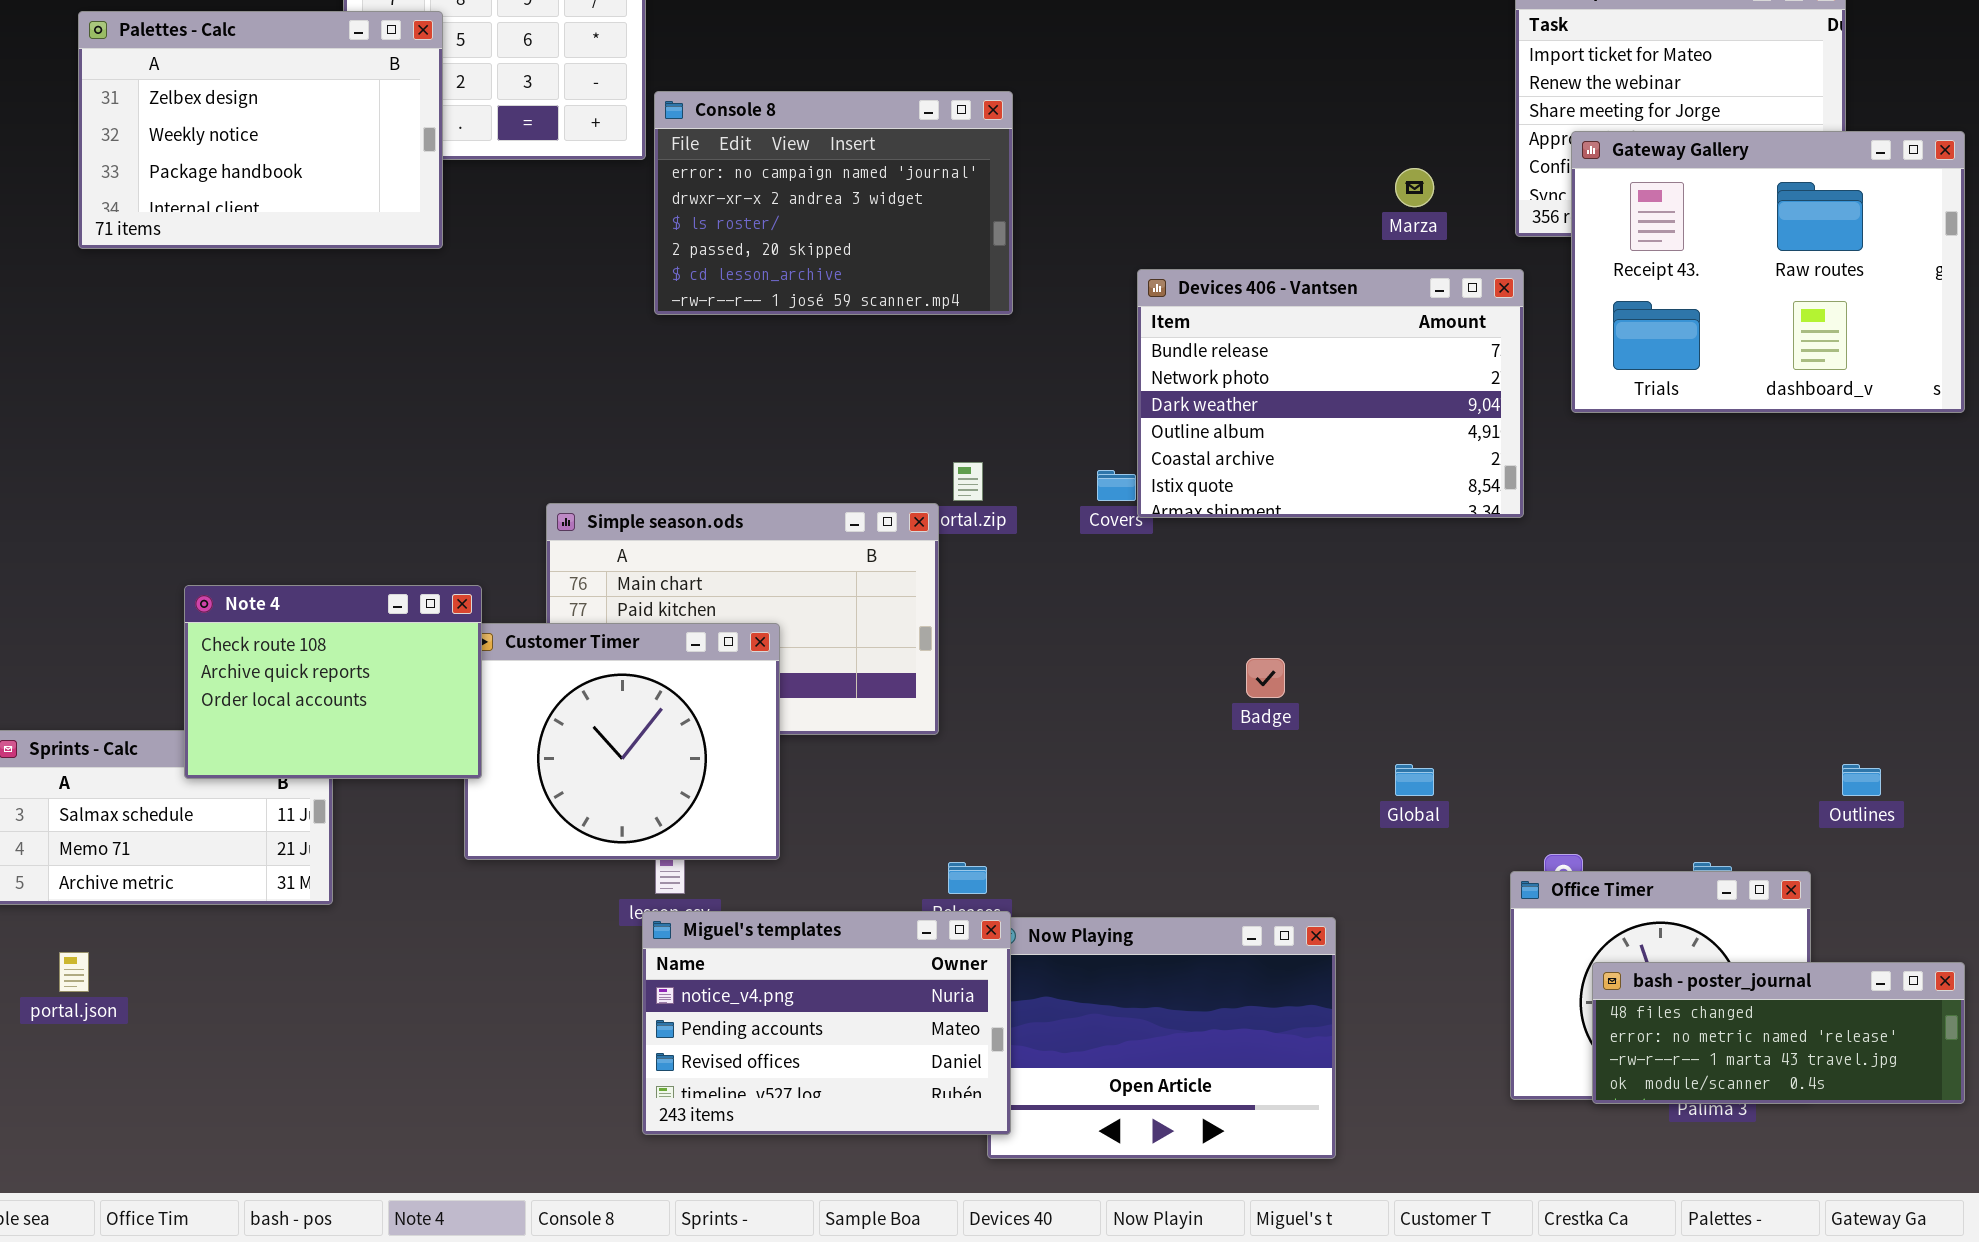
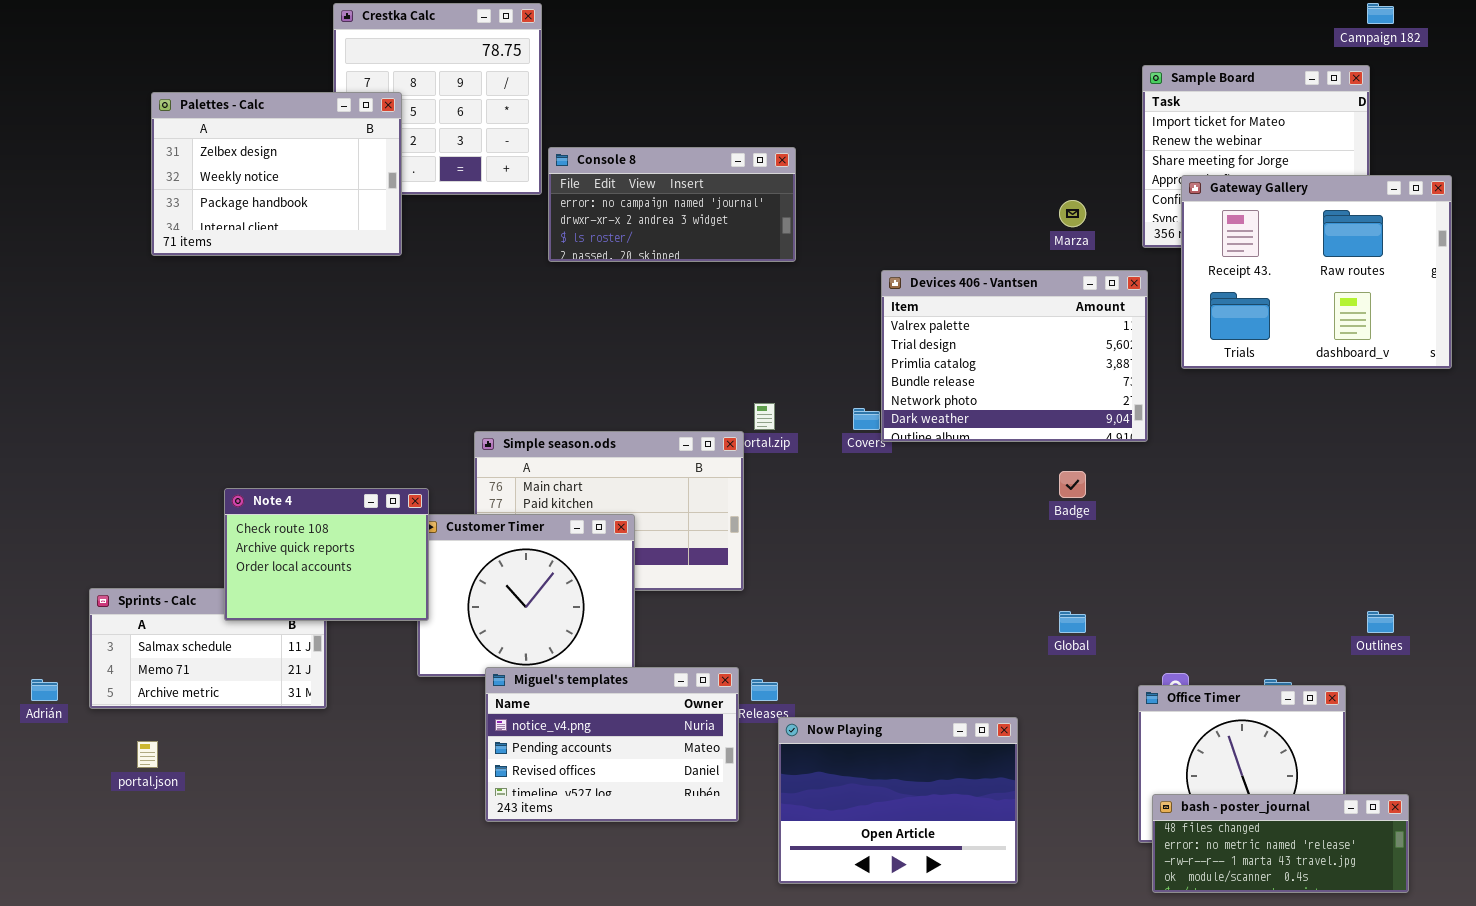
Console 8: [654,91,1013,315] -> [548,147,796,262], resized
Devices 406 - Vantsen: [1137,269,1524,518] -> [881,270,1148,442], scrolled up 3 rows
Badge: [1246,658,1285,698] -> [1059,471,1086,498], moved
Miguel's templates: [642,911,1011,1135] -> [485,667,739,822], moved
bash - poster_journal: [1592,962,1965,1104] -> [1152,794,1409,893], moved

